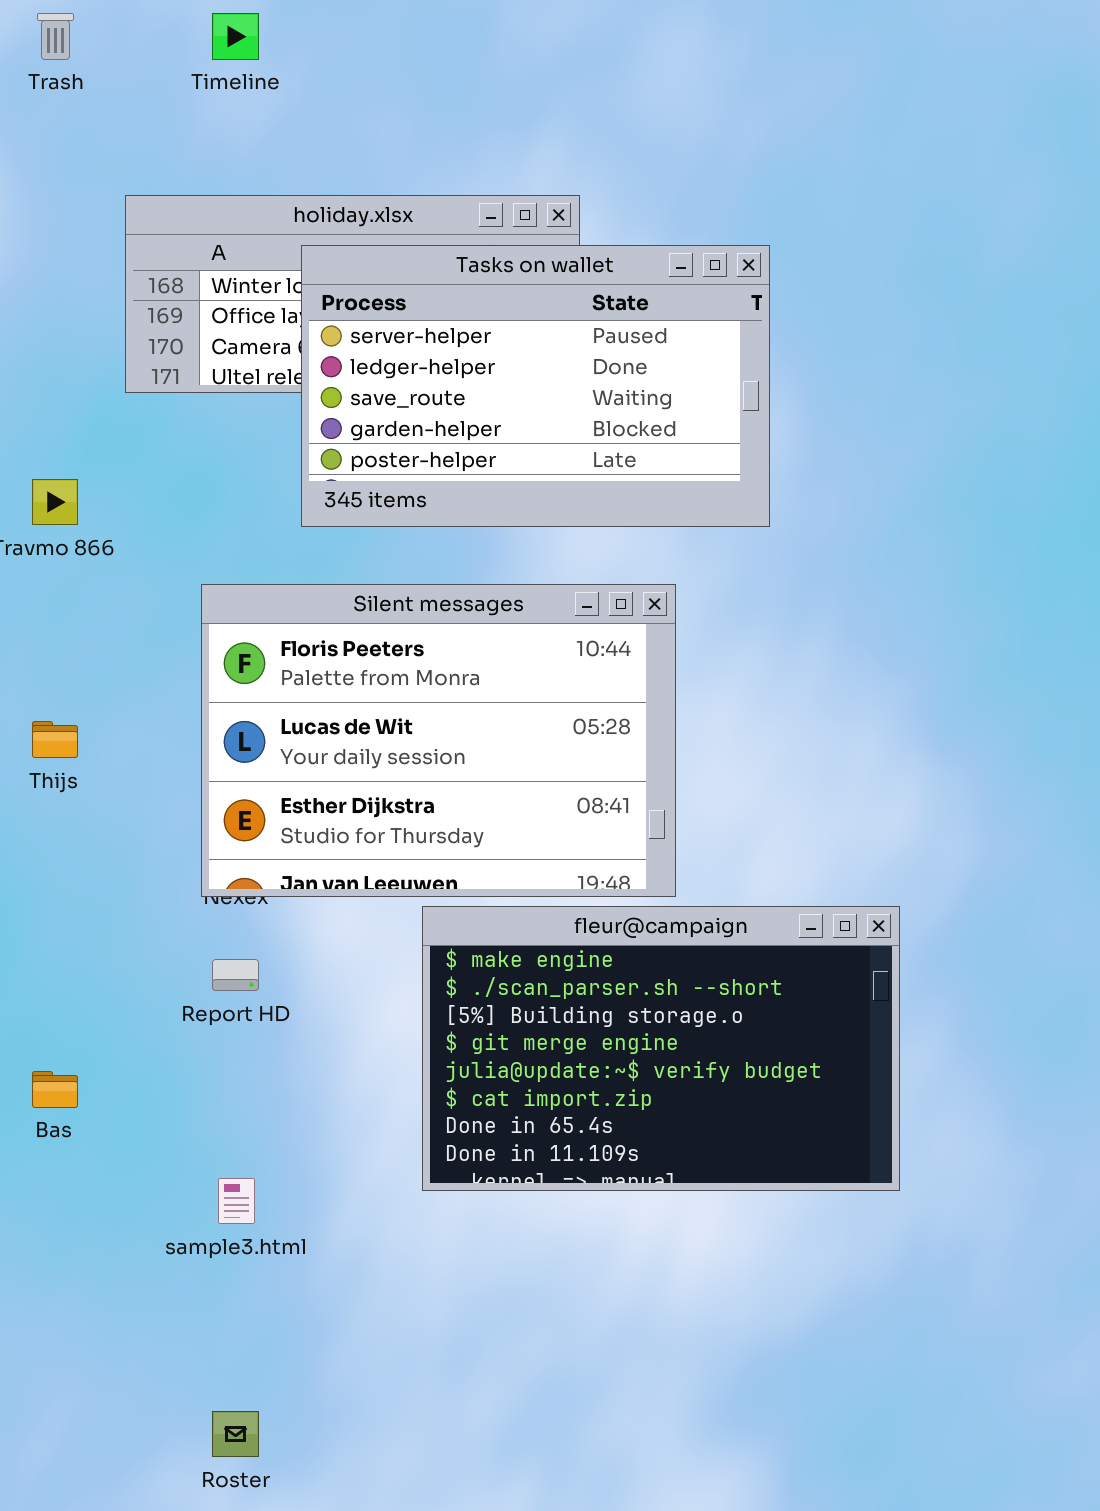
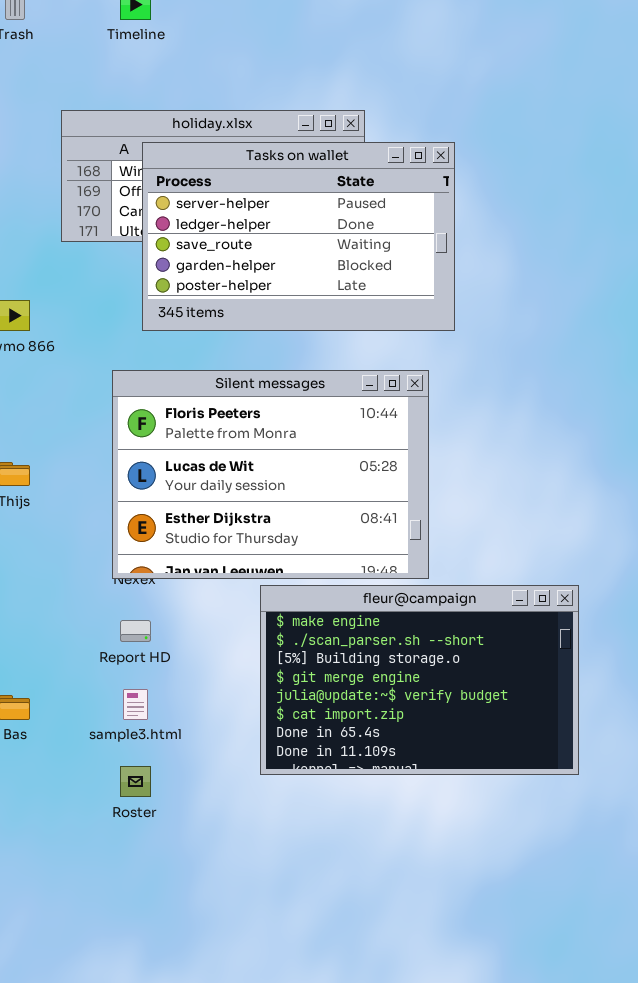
Tasks on wallet: [301,245,770,527] -> [142,142,455,331], moved
sample3.html: [218,1178,255,1224] -> [123,689,148,720], moved
Roster: [212,1411,259,1457] -> [120,766,151,797], moved

